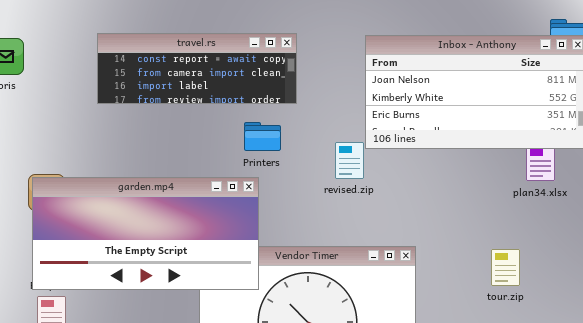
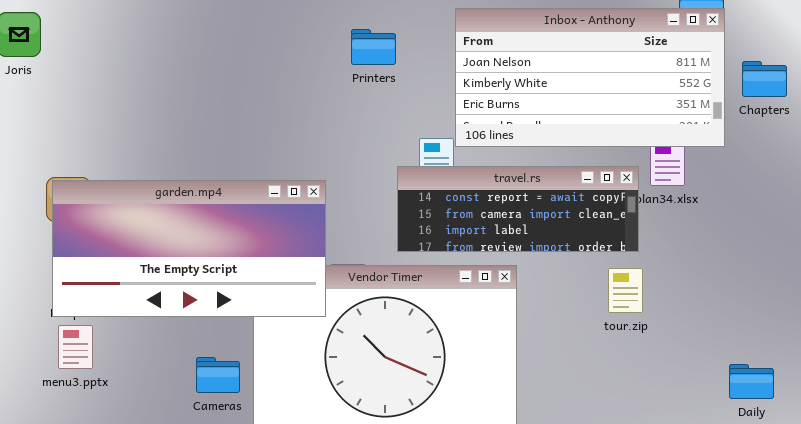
travel.rs: [97,33,297,104] -> [397,166,639,252], moved
Printers: [244,122,281,151] -> [351,29,396,65], moved

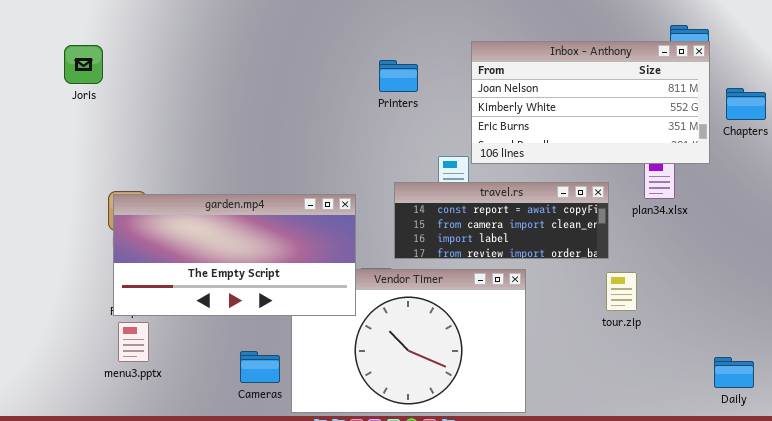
travel.rs: [397,166,639,252] -> [394,182,609,259], moved

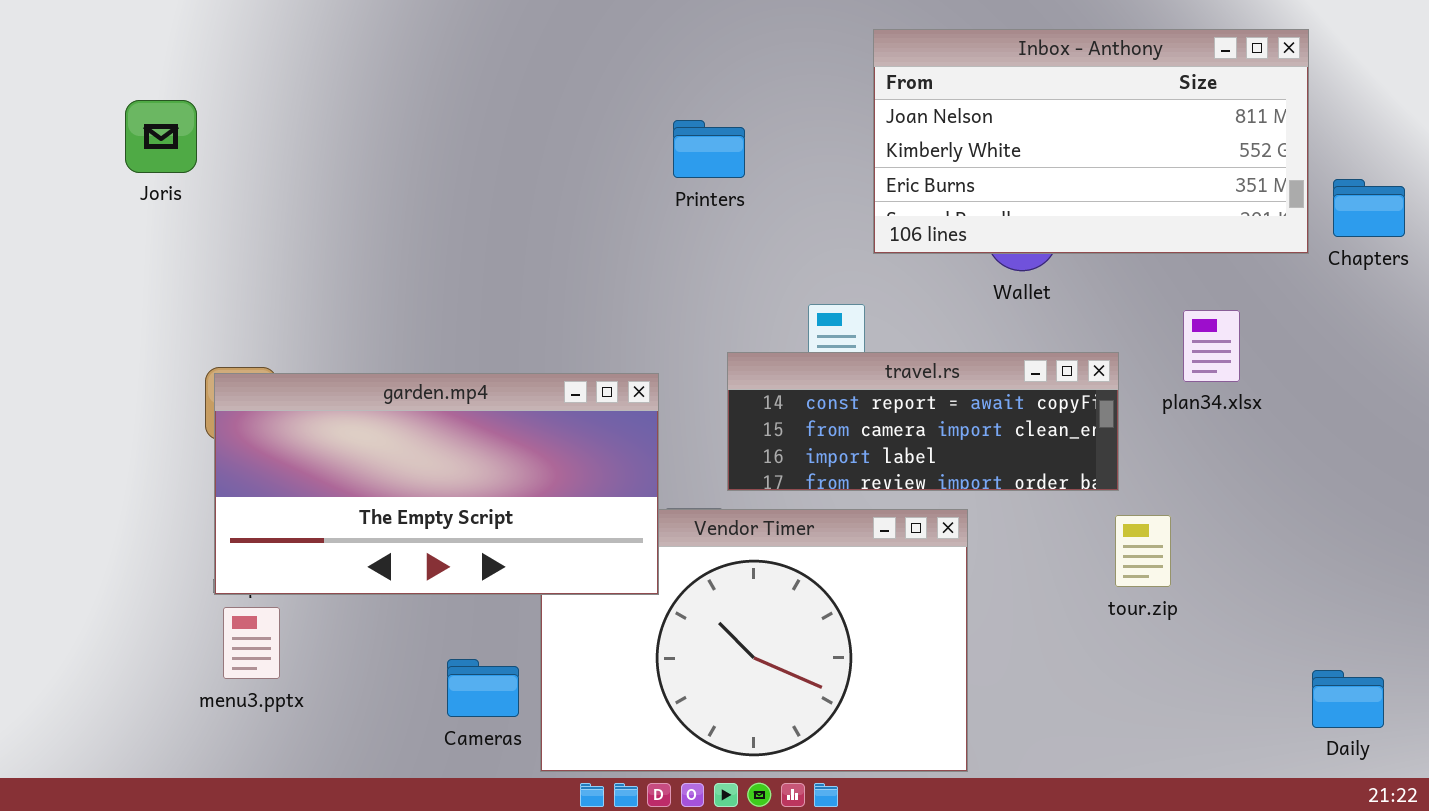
Inbox - Anthony: [471,41,710,164] -> [873,29,1309,254], moved
Printers: [379,60,418,92] -> [673,120,745,178], moved

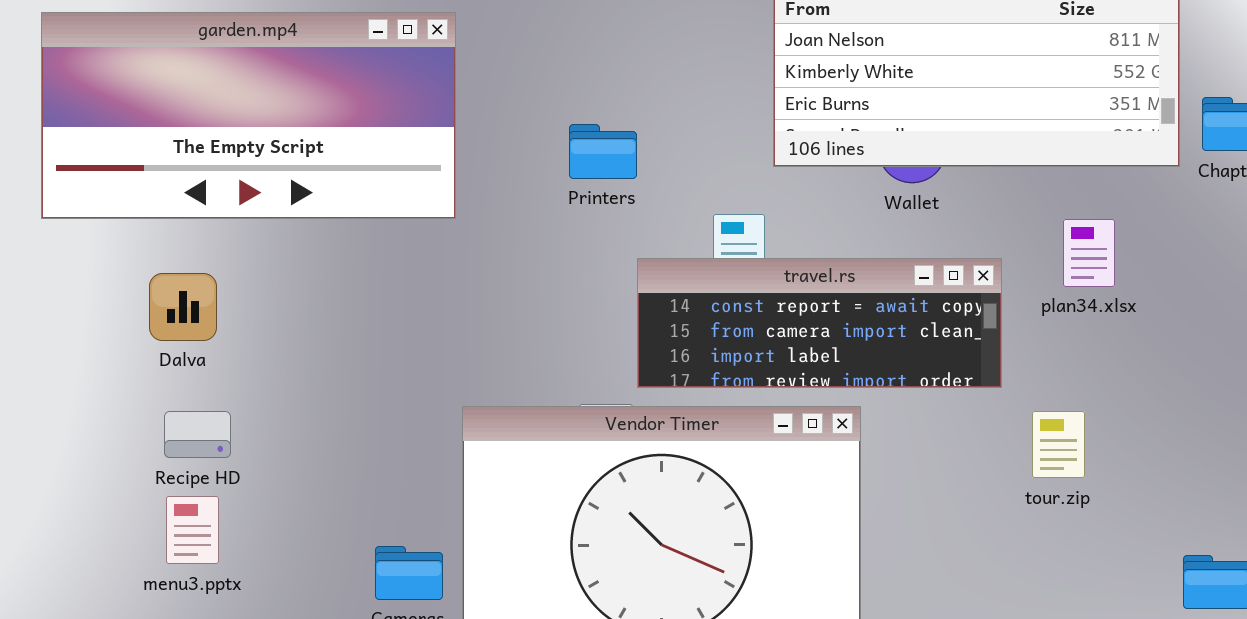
Printers: [673,120,745,178] -> [569,124,637,179], moved
garden.mp4: [214,373,659,595] -> [41,12,456,219], moved
tour.zip: [1115,515,1171,587] -> [1032,411,1085,478], moved

